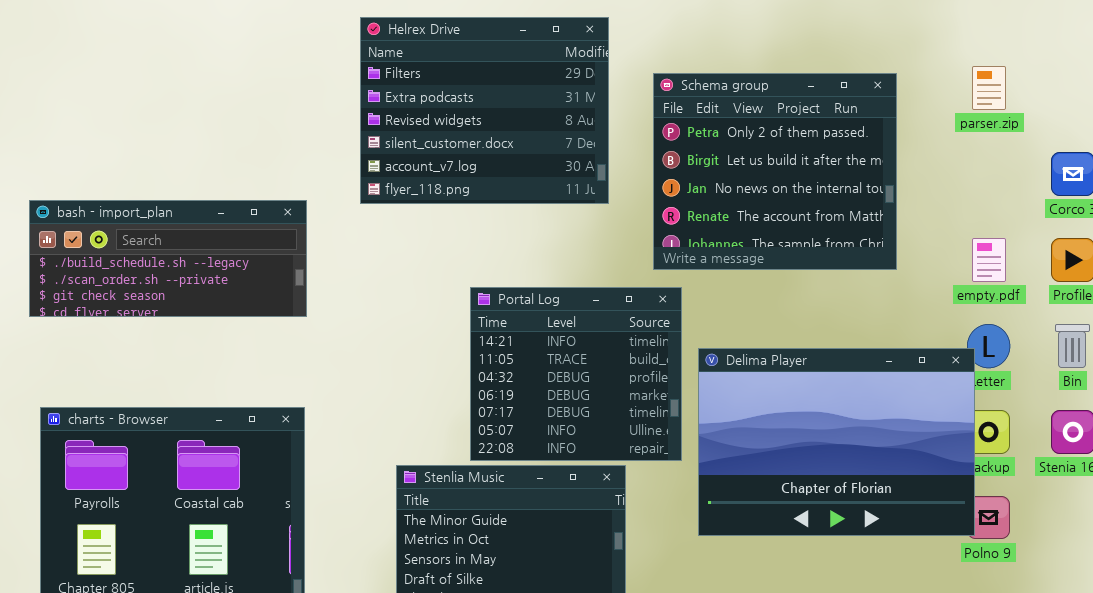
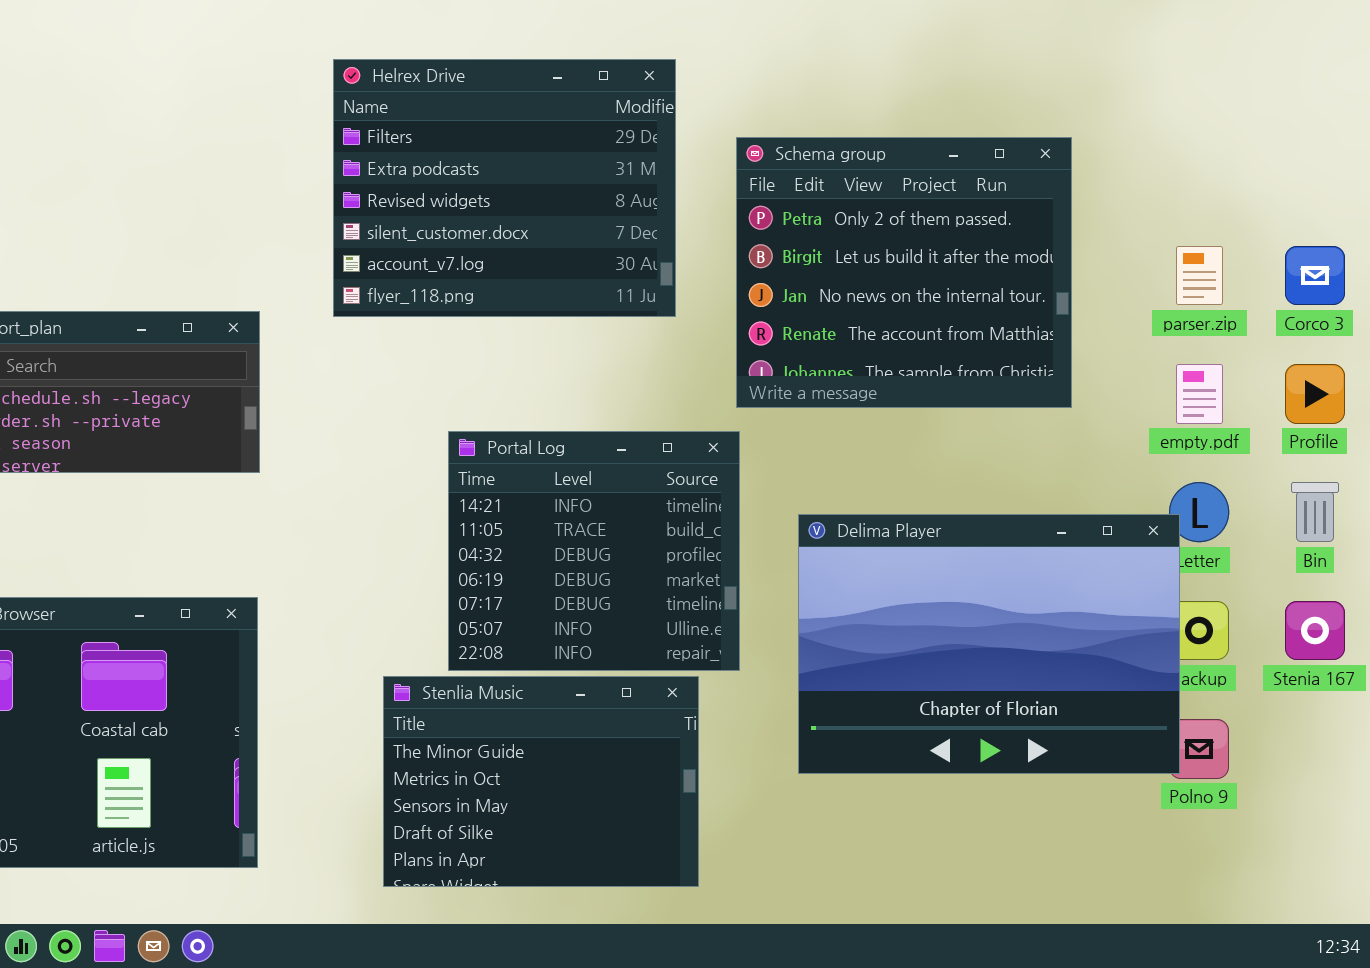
parser.zip: [972,66,1006,110] -> [1176,246,1223,305], moved
Portal Log: [470,287,682,461] -> [448,431,740,671], moved

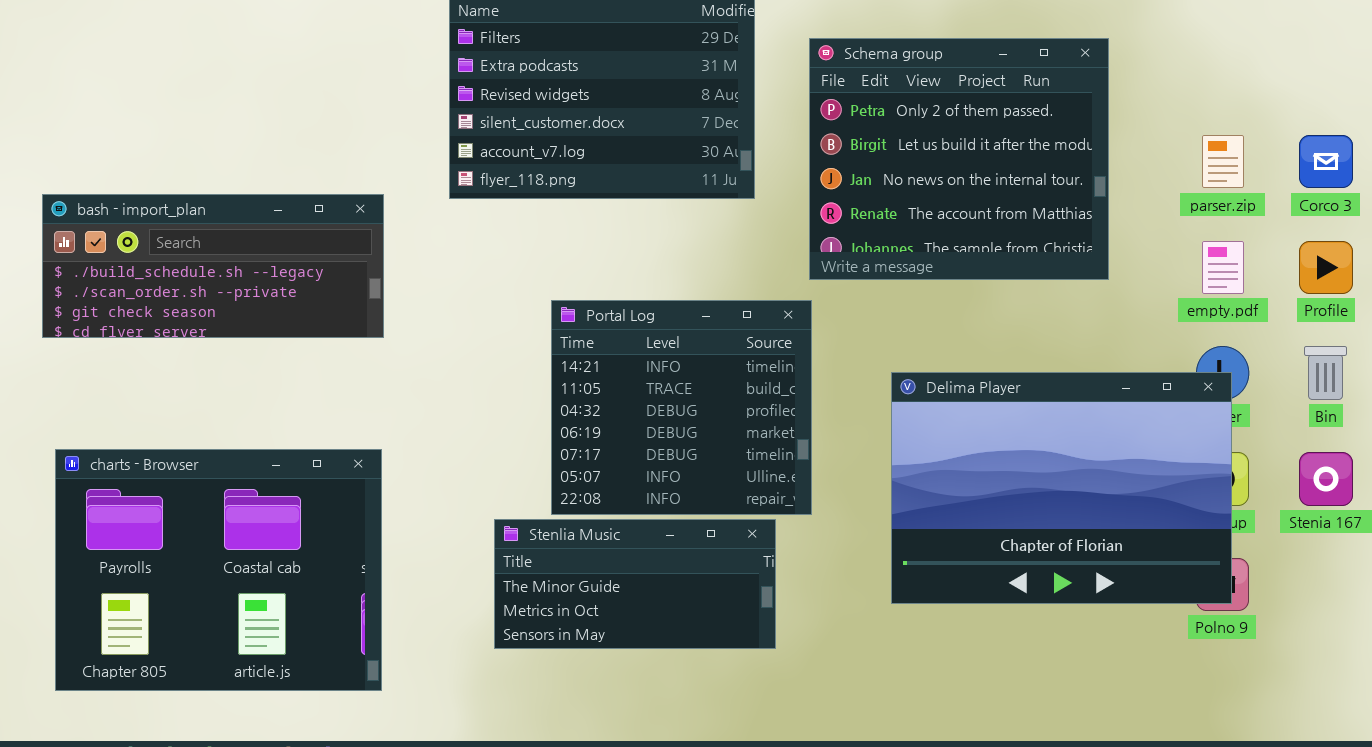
Delima Player: [798,514,1180,774] -> [891,372,1232,604], moved
Stenlia Music: [383,676,699,887] -> [494,519,776,649], resized

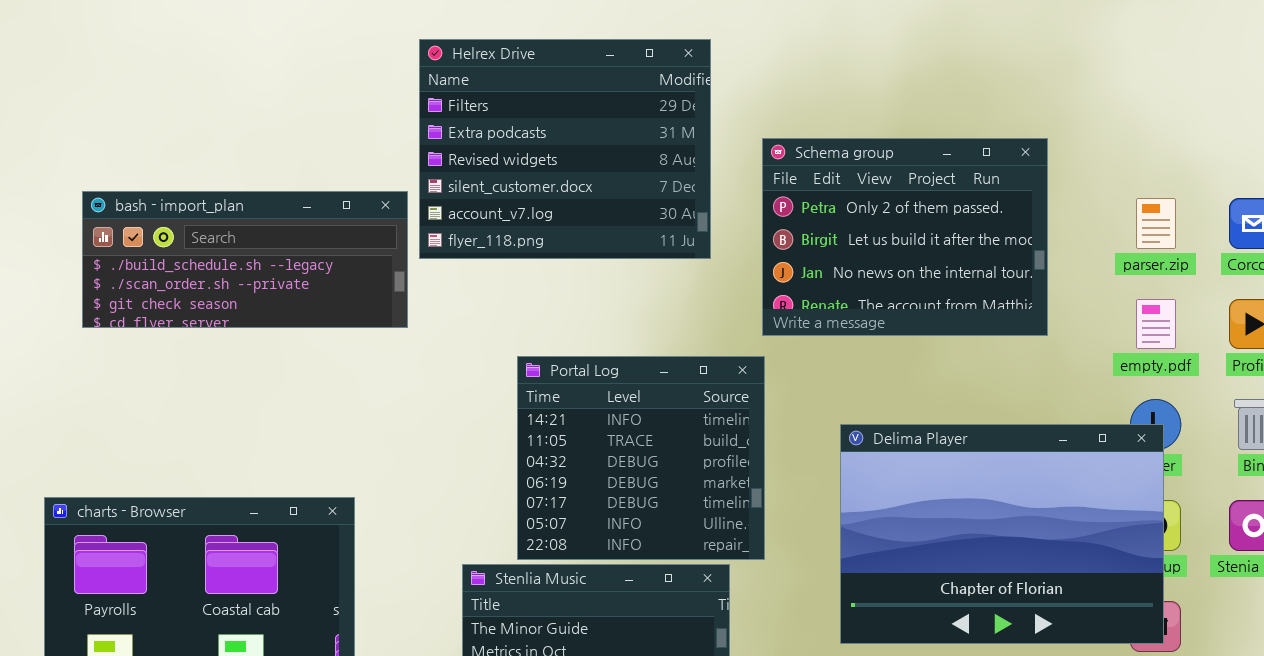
Schema group: [809,38,1109,280] -> [762,138,1048,336], resized
bash - import_plan: [42,194,384,338] -> [82,191,408,328], moved

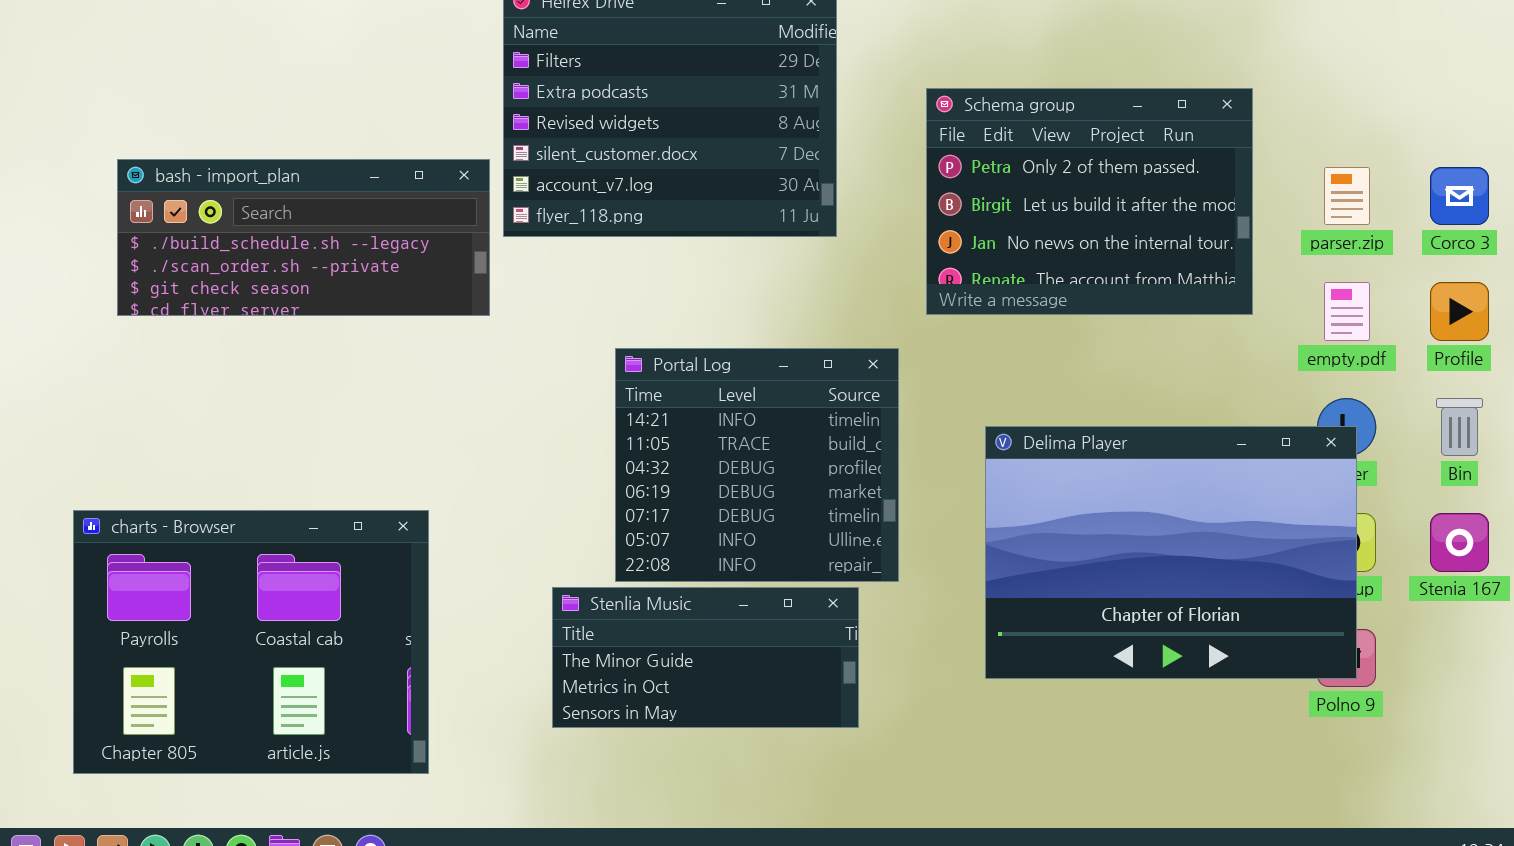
Schema group: [762,138,1048,336] -> [926,88,1253,315], moved

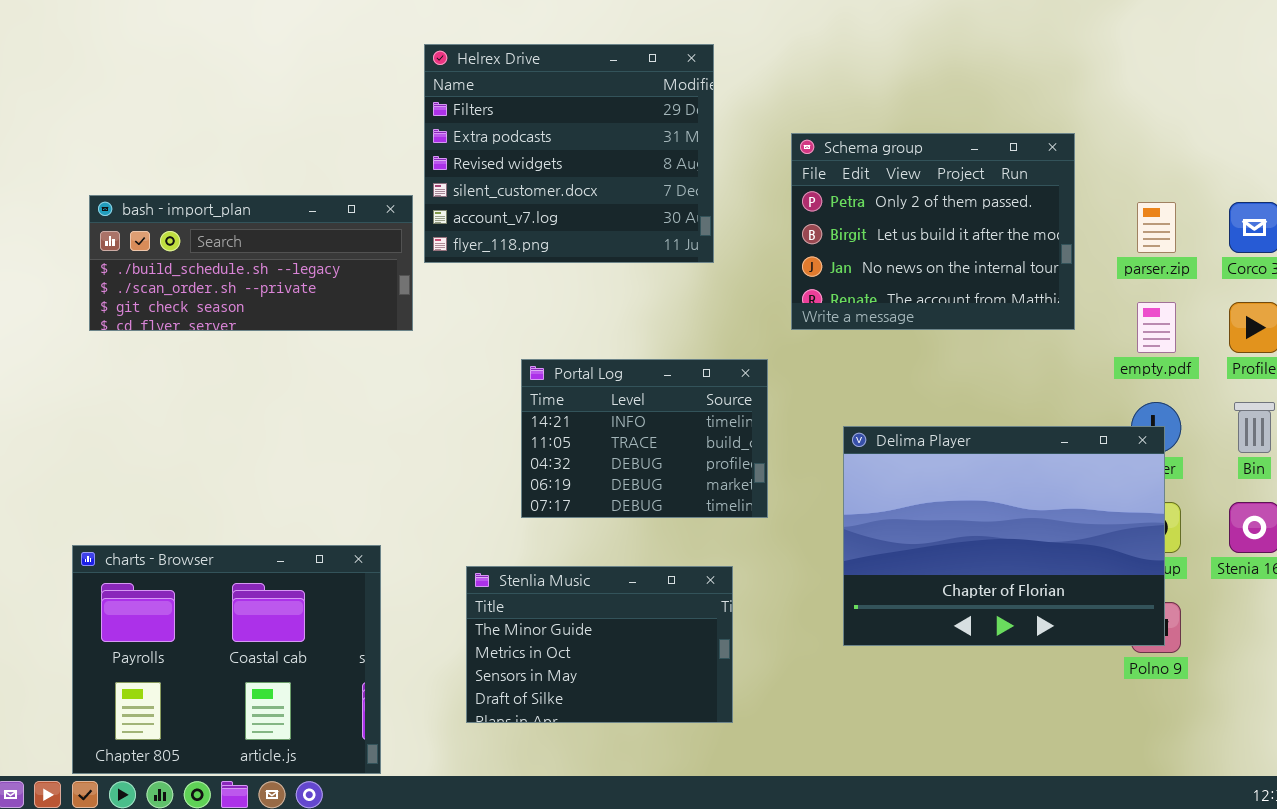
Portal Log: [615,348,899,582] -> [521,359,768,518], resized
charts - Browser: [73,510,429,774] -> [72,545,381,774], moved
Stenlia Music: [552,587,859,728] -> [466,566,733,723], resized

